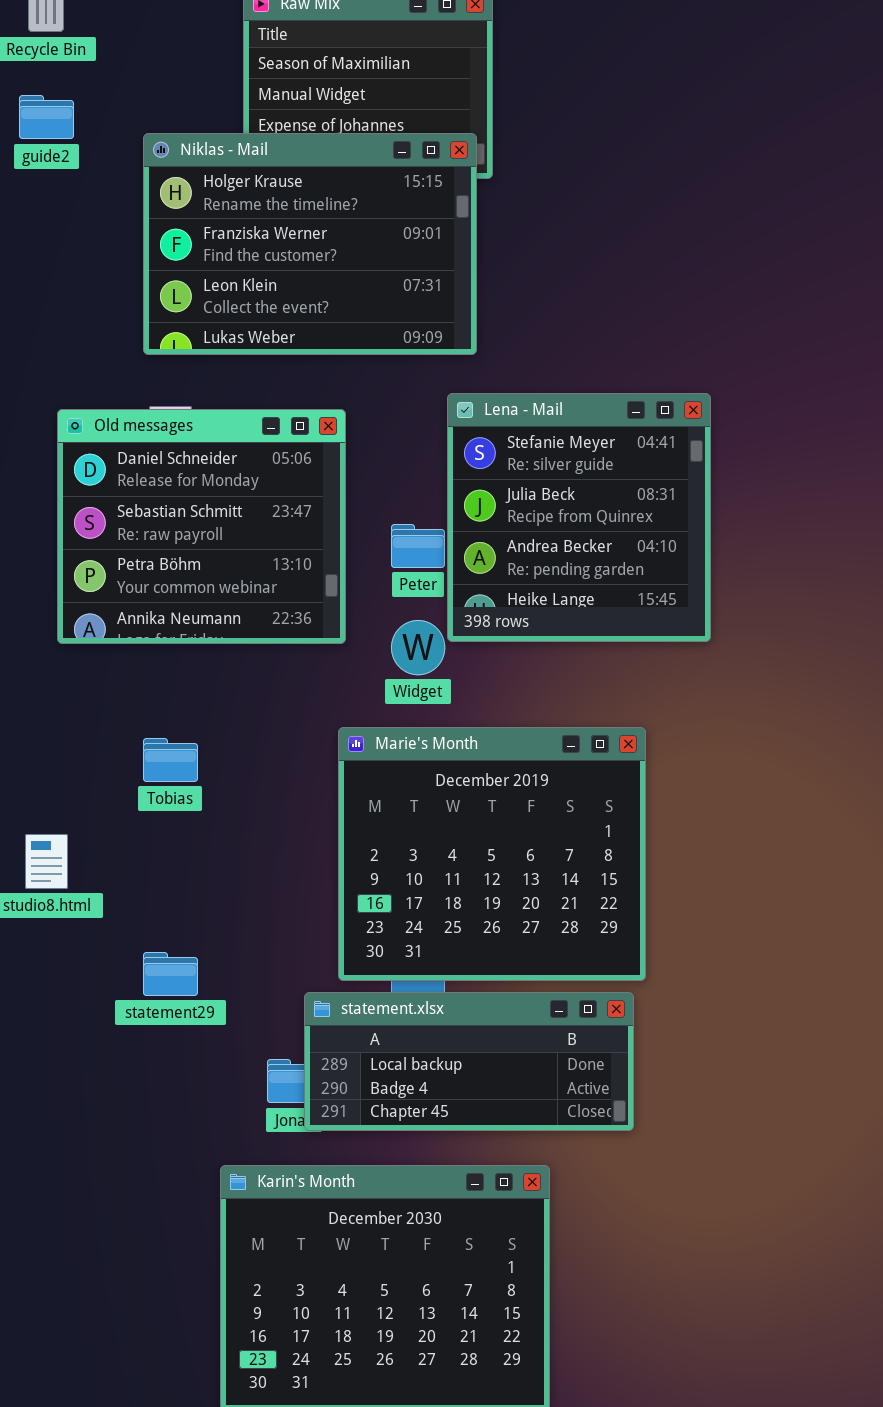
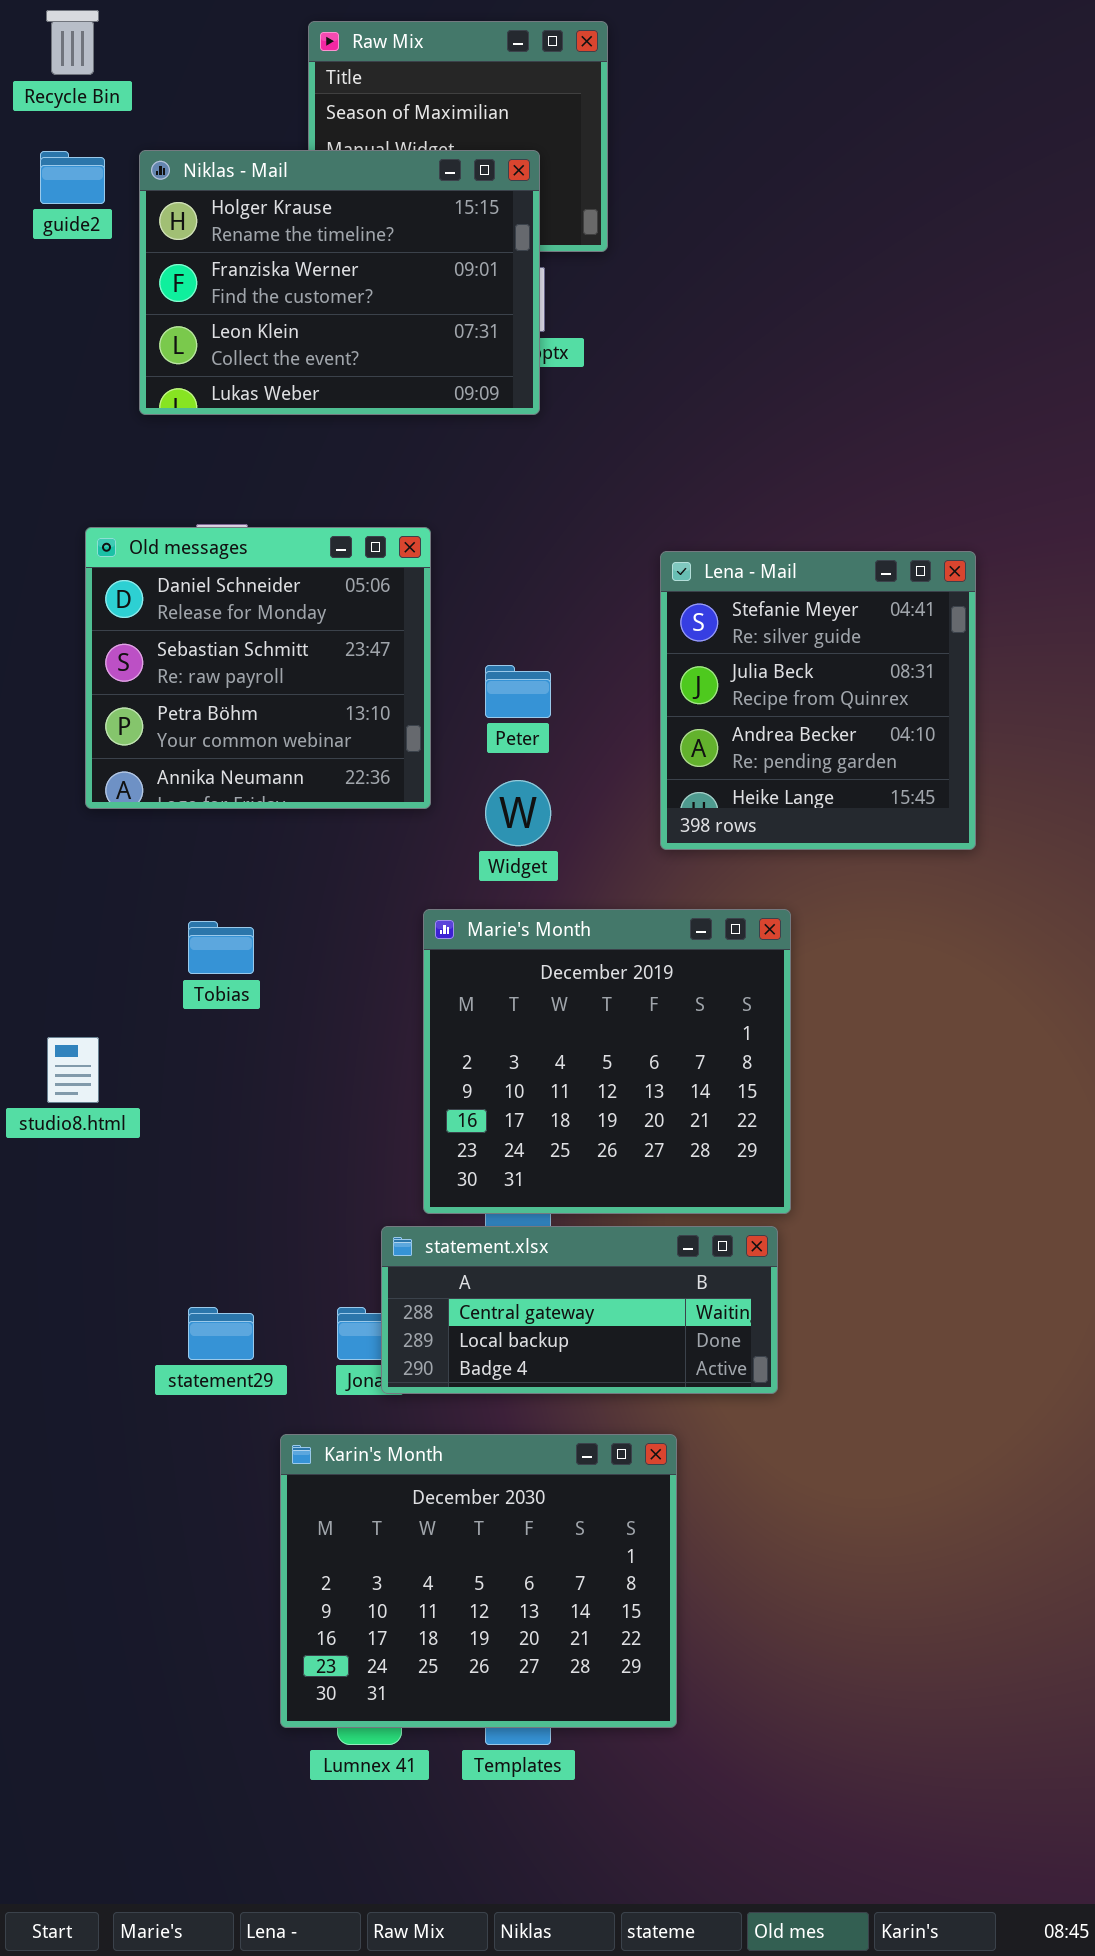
Niklas - Mail: [143,133,477,355] -> [139,150,540,415], moved
Lena - Mail: [447,393,711,642] -> [660,551,976,850], moved
statement29: [143,952,198,996] -> [188,1307,254,1360], moved
statement.xlsx: [304,992,634,1131] -> [381,1226,778,1394], scrolled up 1 row

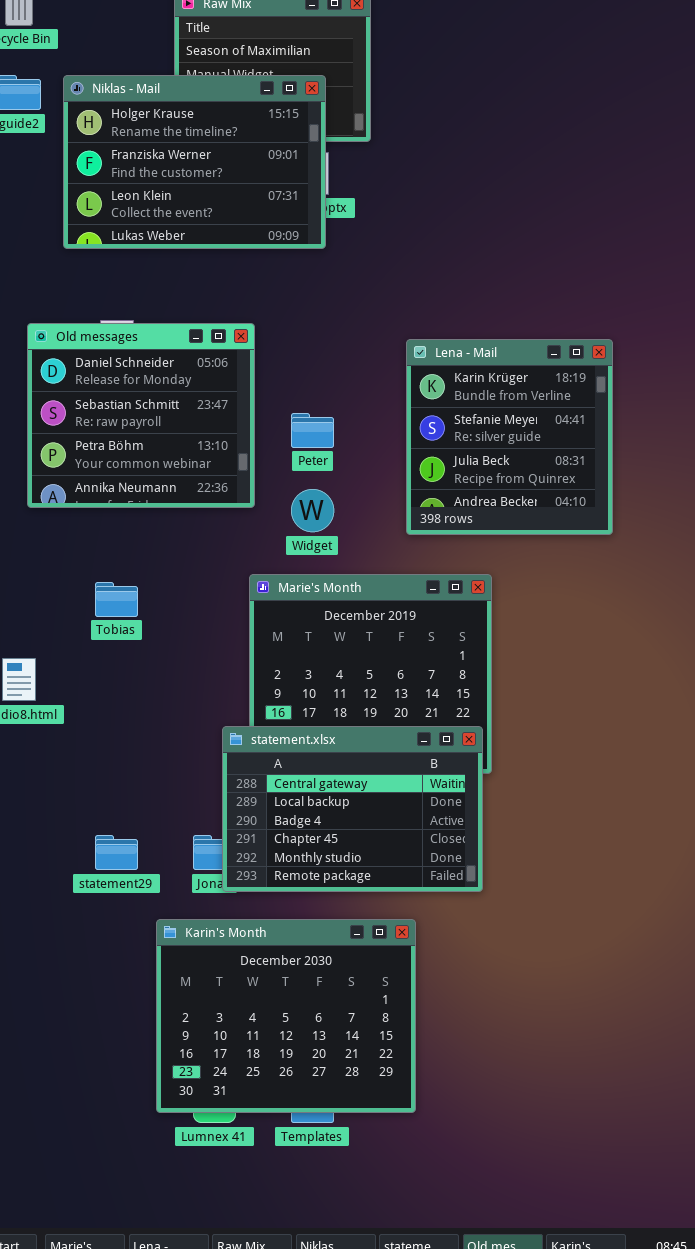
Lena - Mail: [660,551,976,850] -> [406,339,613,535], scrolled up 1 row
statement.xlsx: [381,1226,778,1394] -> [222,726,483,892], resized

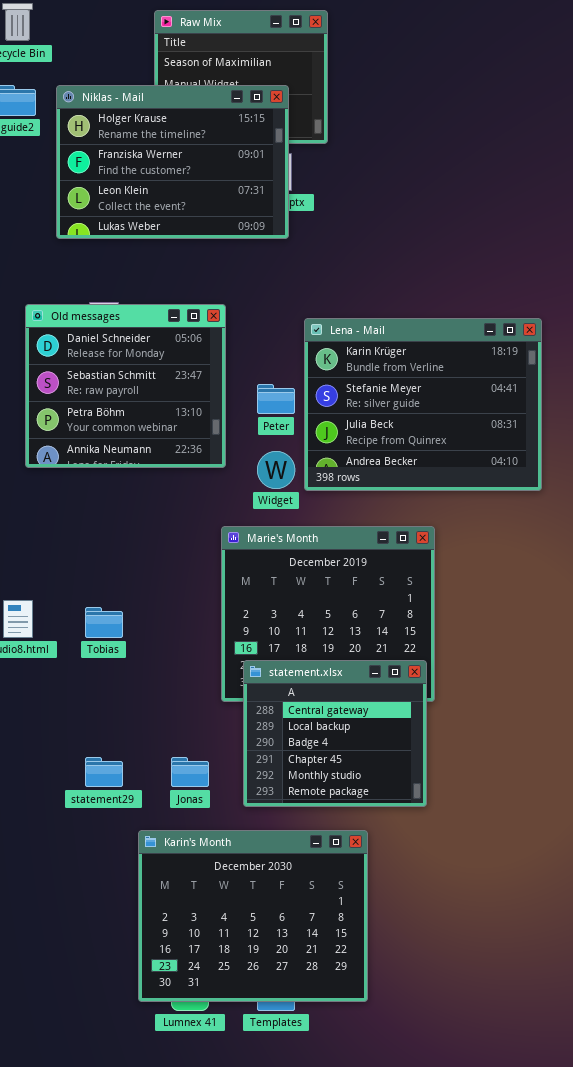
Lena - Mail: [406,339,613,535] -> [304,318,542,491], resized
Tobias: [95,582,138,617] -> [85,607,123,638], moved
statement.xlsx: [222,726,483,892] -> [243,660,427,807], resized

